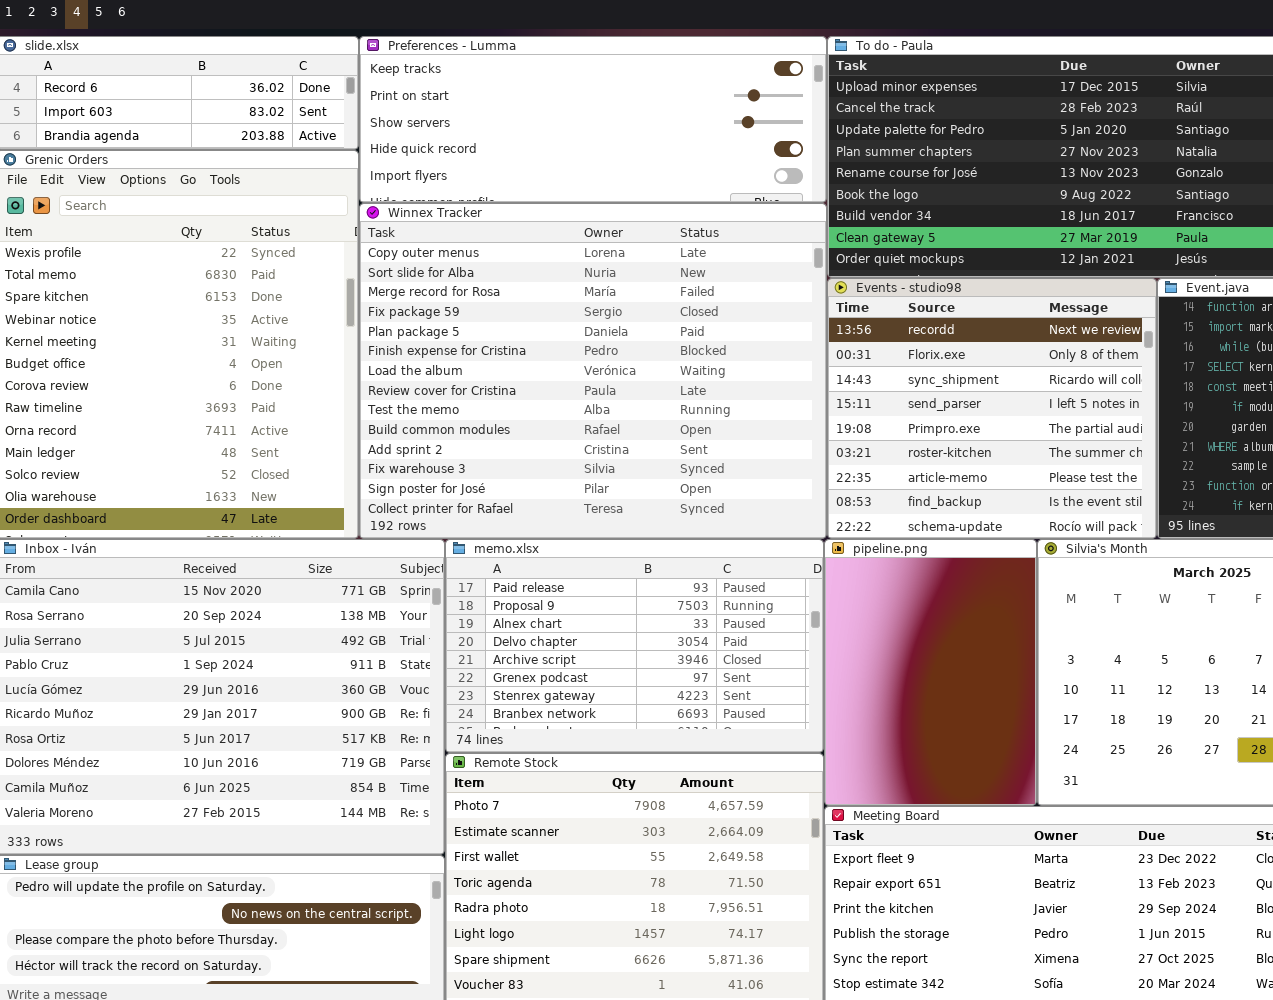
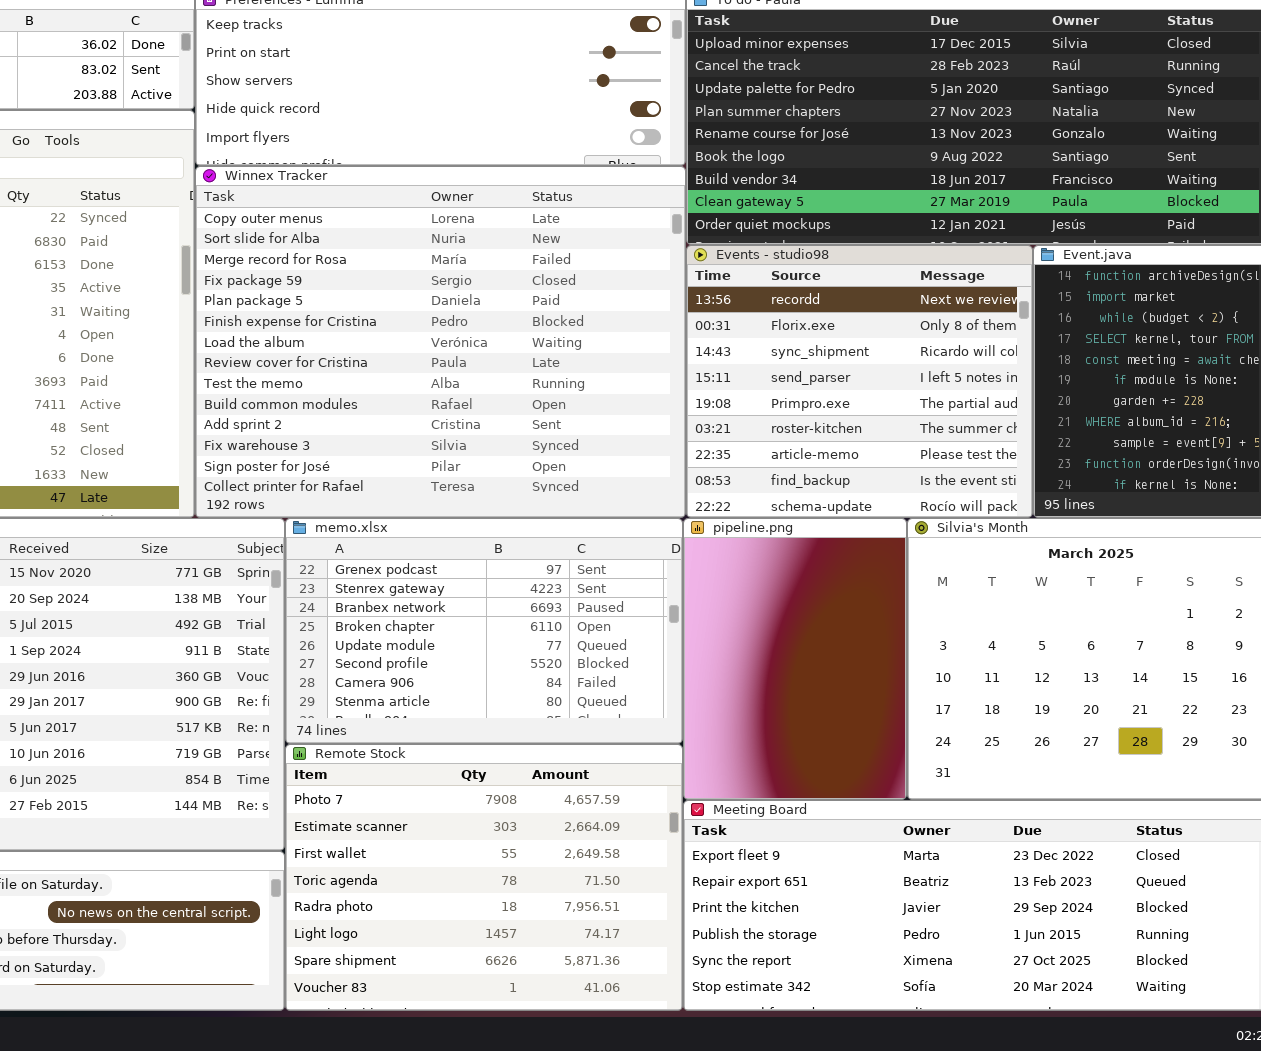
memo.xlsx: [445,539,824,753] -> [285,518,683,744], scrolled down 5 rows

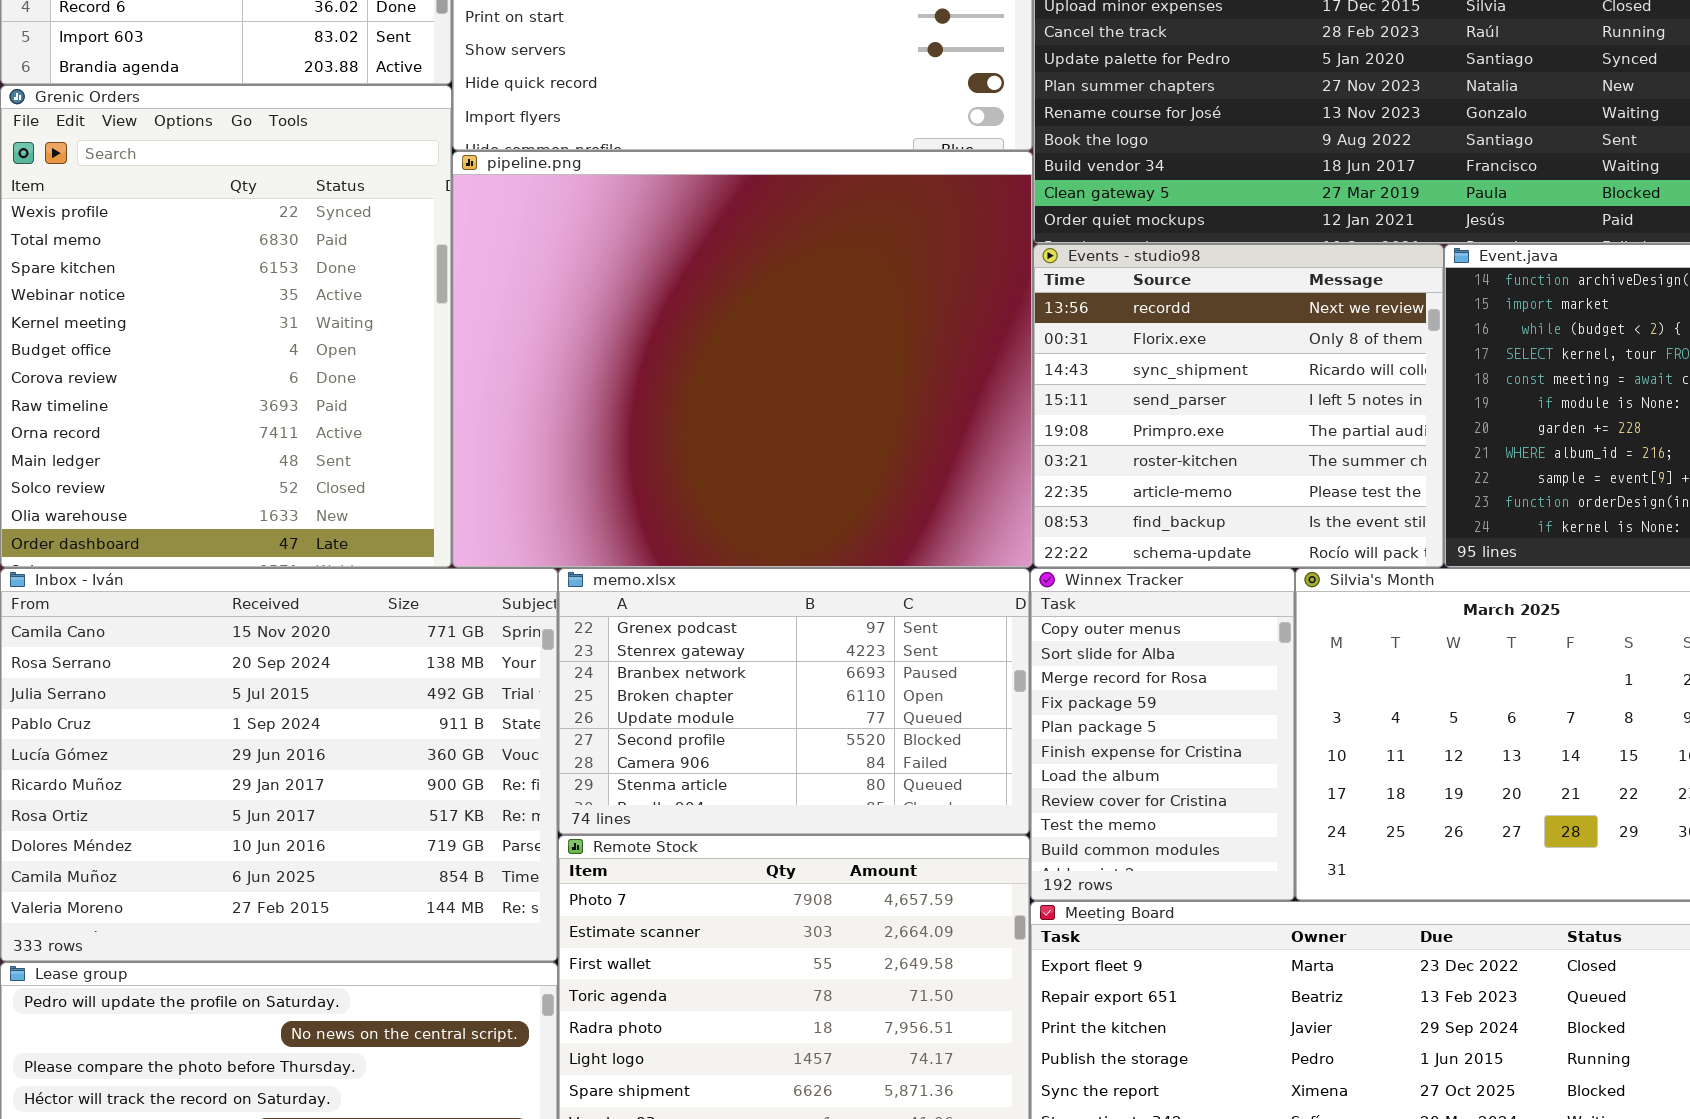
Winnex Tracker: [195,166,686,518] -> [1030,568,1295,901], moved, resized
pipeline.png: [683,518,907,800] -> [452,151,1033,568], moved, resized

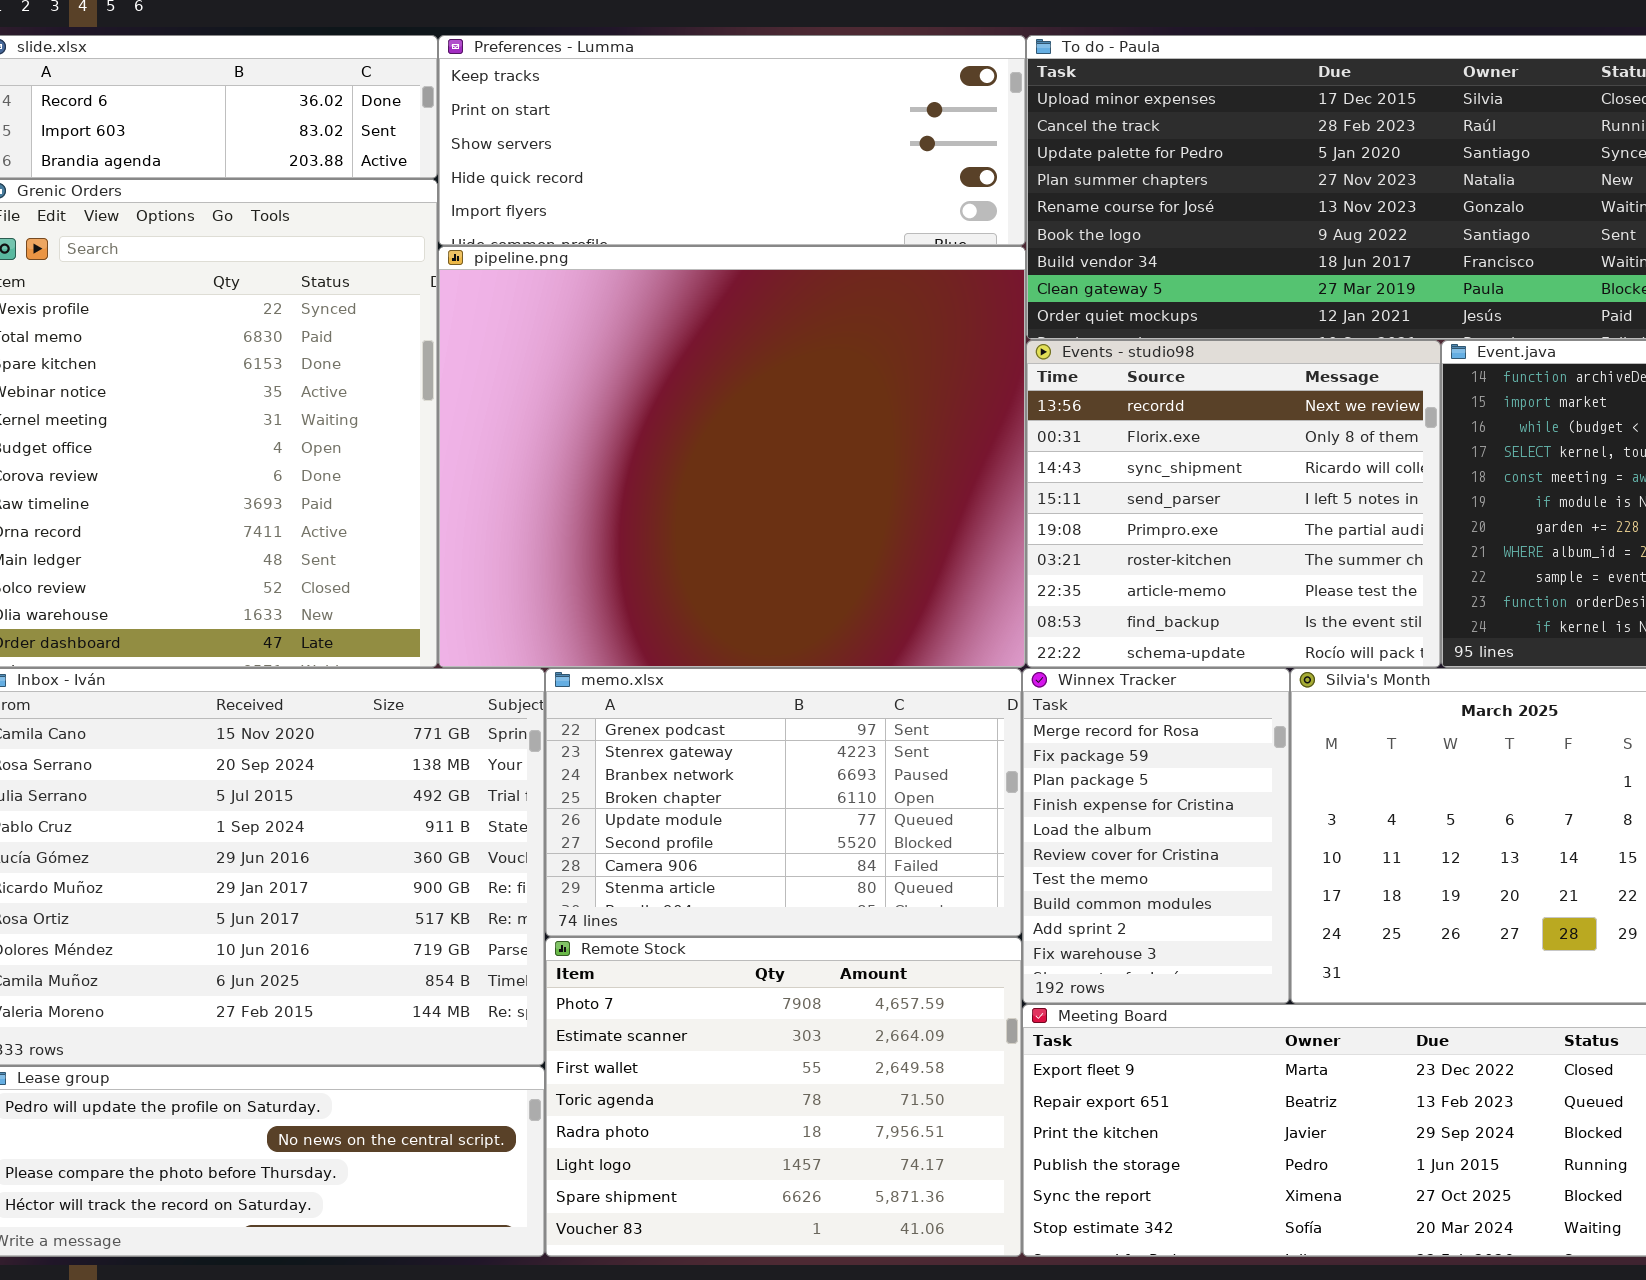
Winnex Tracker: [1030,568,1295,901] -> [1022,668,1290,1004], scrolled down 2 rows

